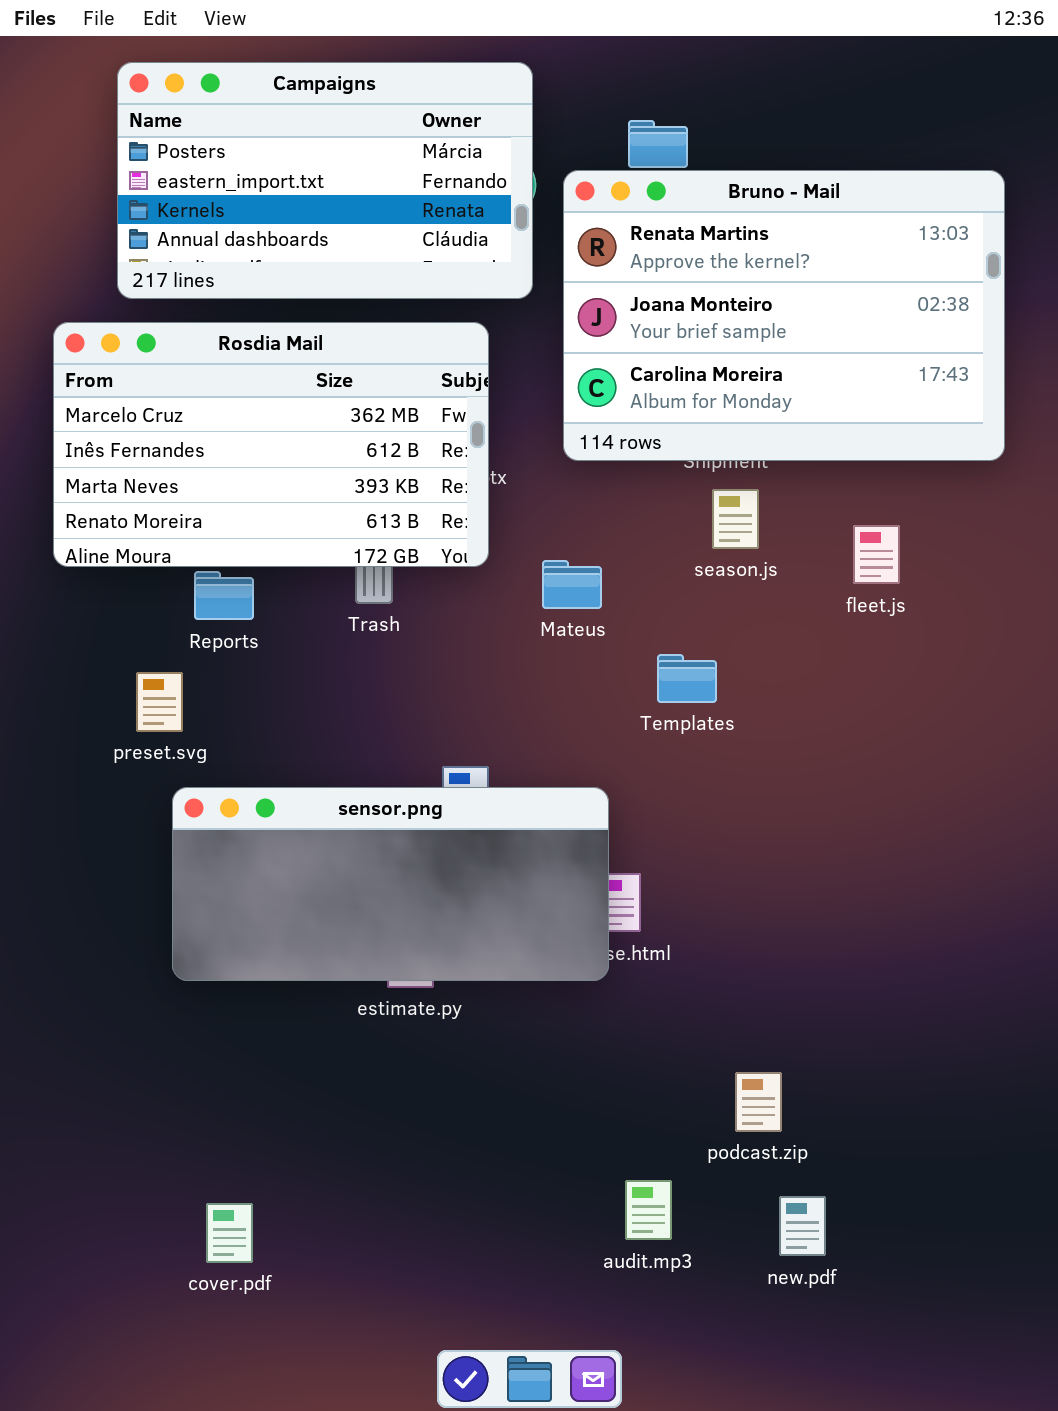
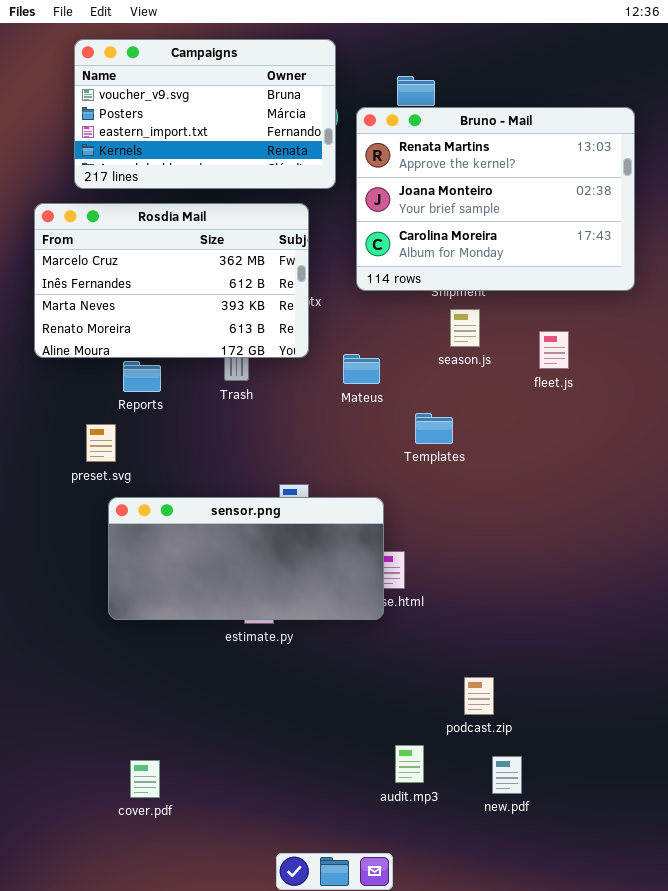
Campaigns: [117,62,533,299] -> [74,39,336,189], scrolled up 1 row

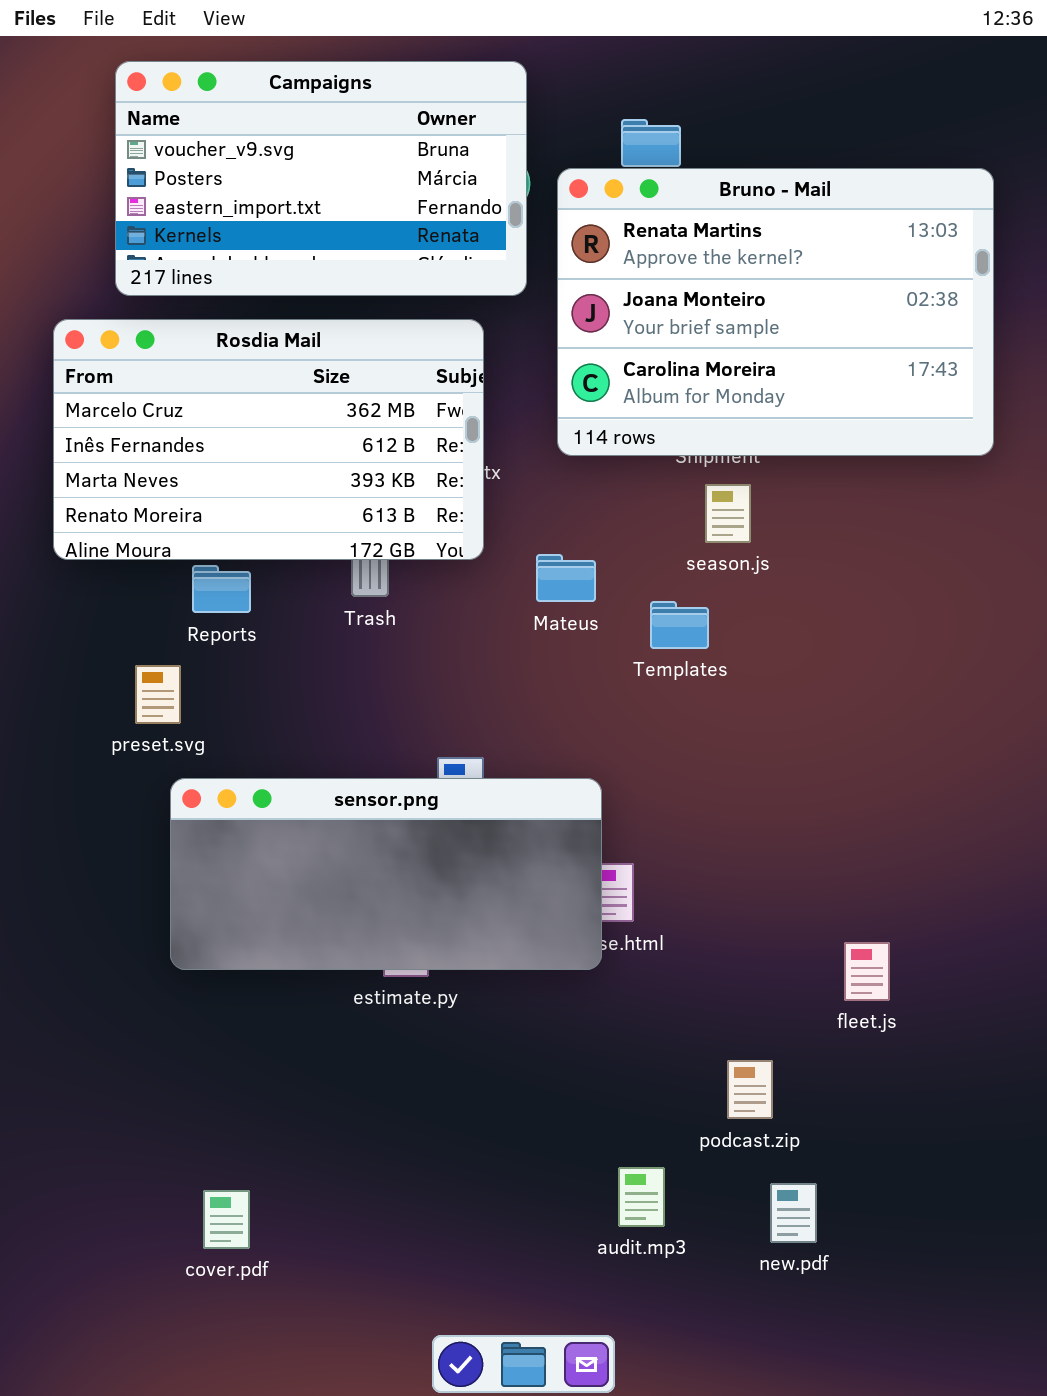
fleet.js: [539,331,569,369] -> [844,942,890,1001], moved
Templates: [415,413,453,444] -> [650,601,709,649], moved

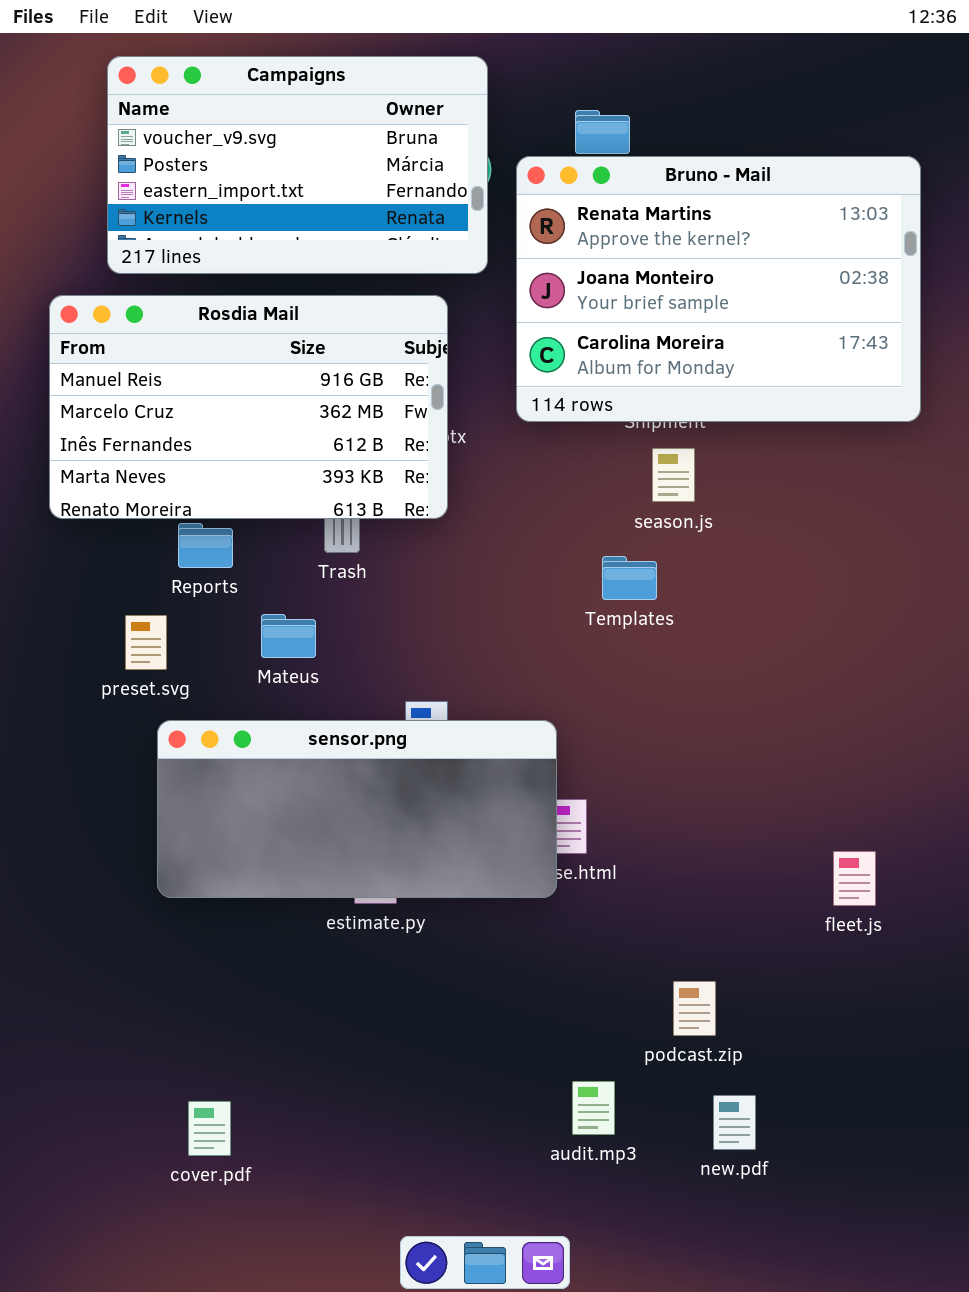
Rosdia Mail: [53,319,484,560] -> [49,295,448,519], scrolled up 1 row
Mateus: [536,554,596,602] -> [261,614,316,658], moved
fleet.js: [844,942,890,1001] -> [833,851,876,906], moved

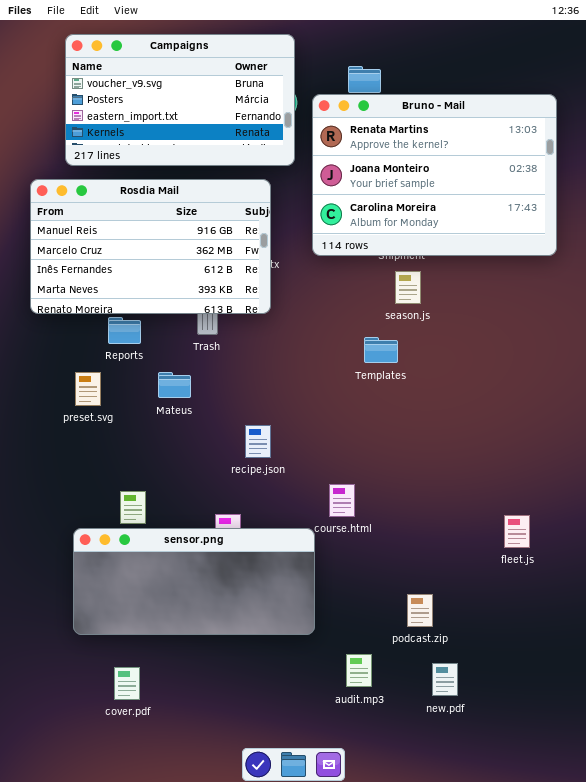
sensor.png: [157,720,557,898] -> [73,528,315,635], moved

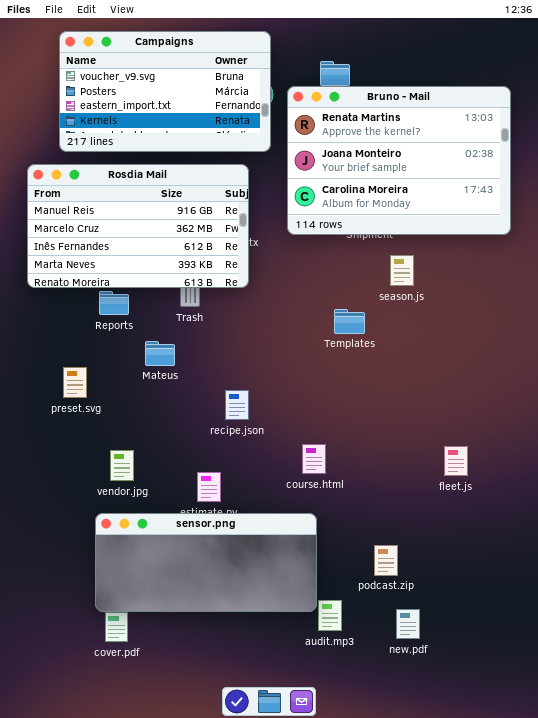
season.js: [395,271,421,304] -> [390,255,414,286], moved
preset.svg: [75,372,101,406] -> [63,367,87,398], moved
fleet.js: [504,515,530,548] -> [444,446,468,476], moved
sensor.png: [73,528,315,635] -> [95,513,317,612], moved

